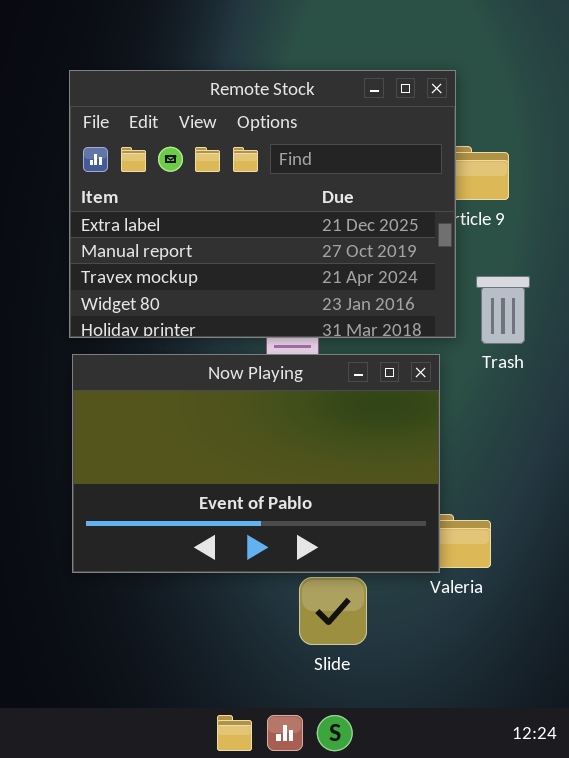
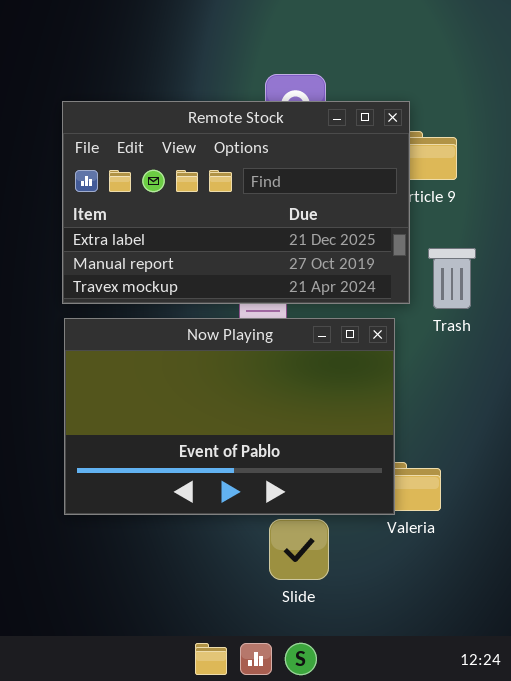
Remote Stock: [69,70,456,338] -> [62,101,410,304], resized

